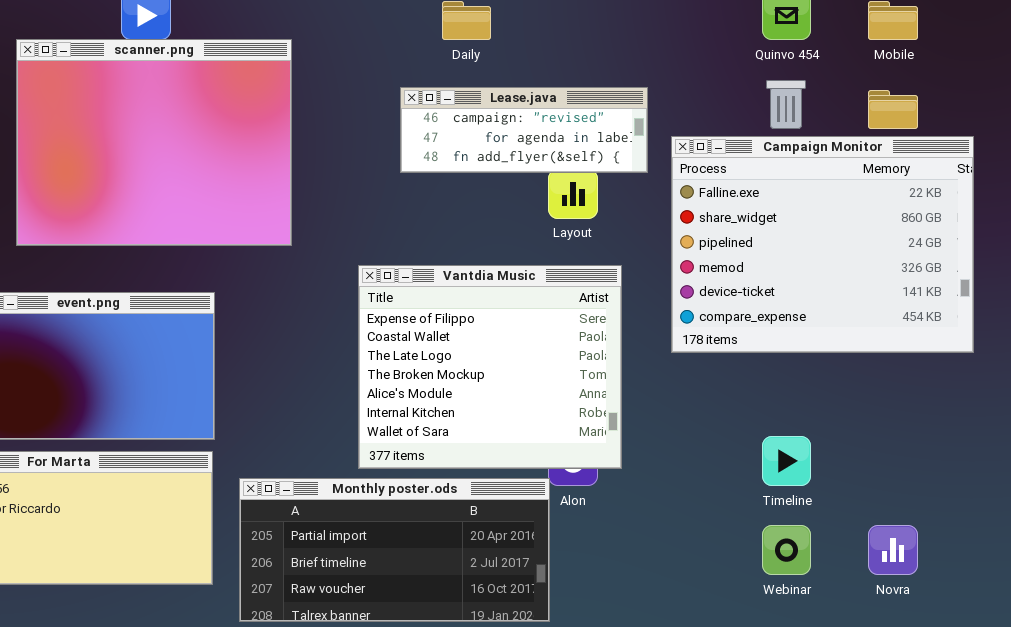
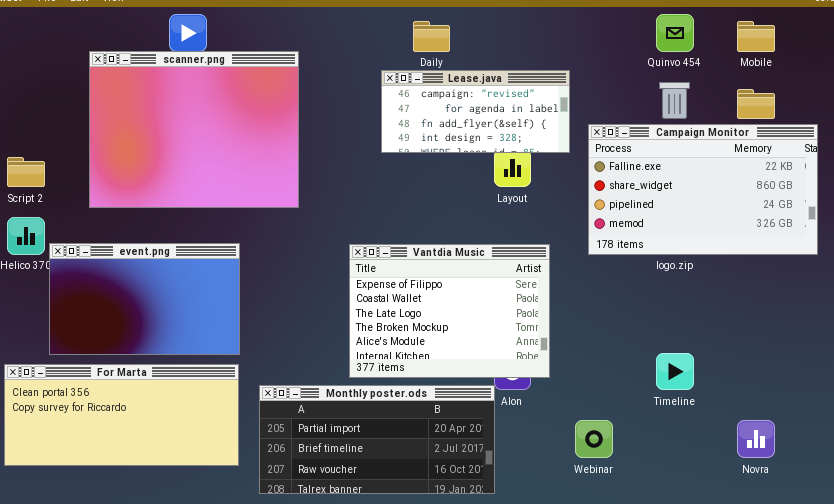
Lease.java: [400,87,648,173] -> [381,70,570,153], resized
Campaign Monitor: [671,136,974,353] -> [588,124,818,255], resized
Vantdia Music: [358,265,622,469] -> [349,244,550,378], resized
Webinar: [762,525,811,575] -> [575,420,613,458], moved

